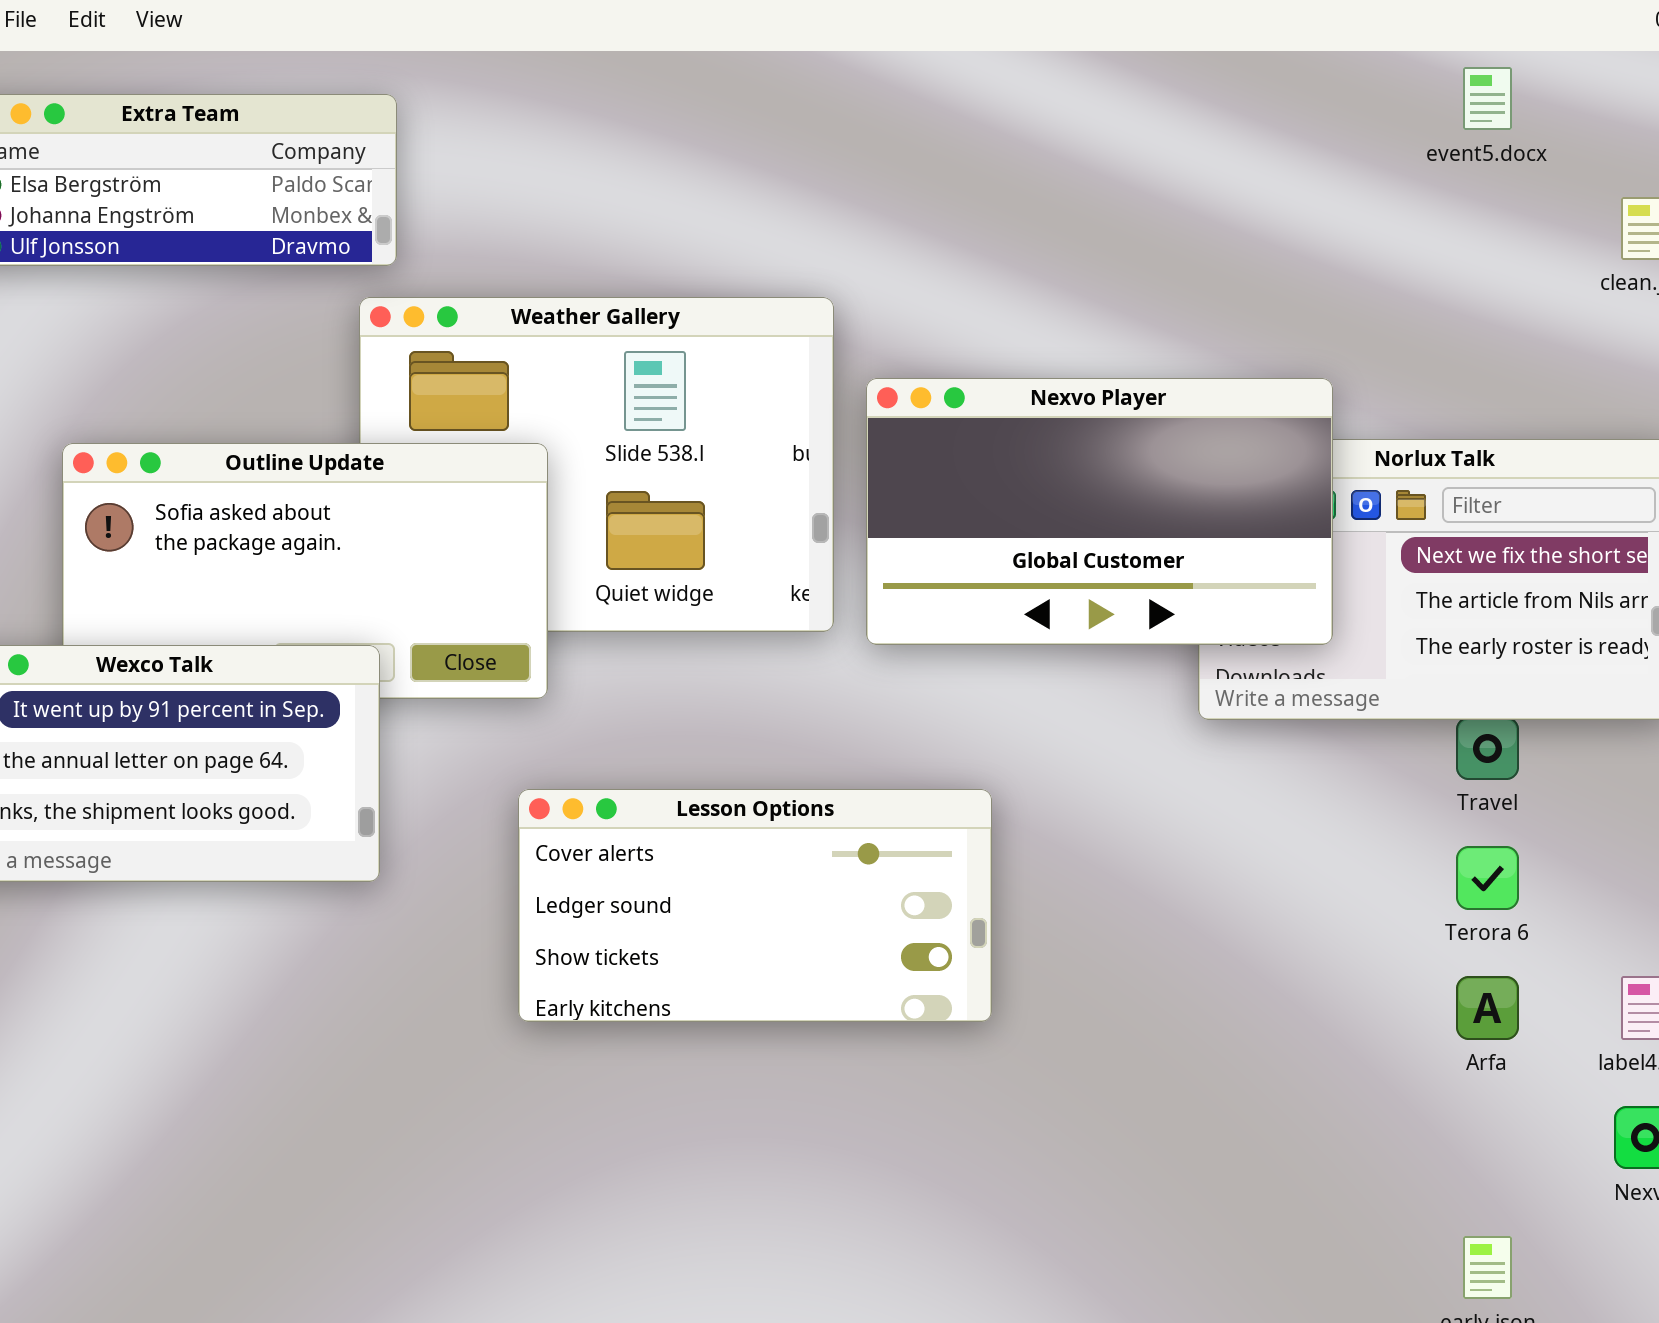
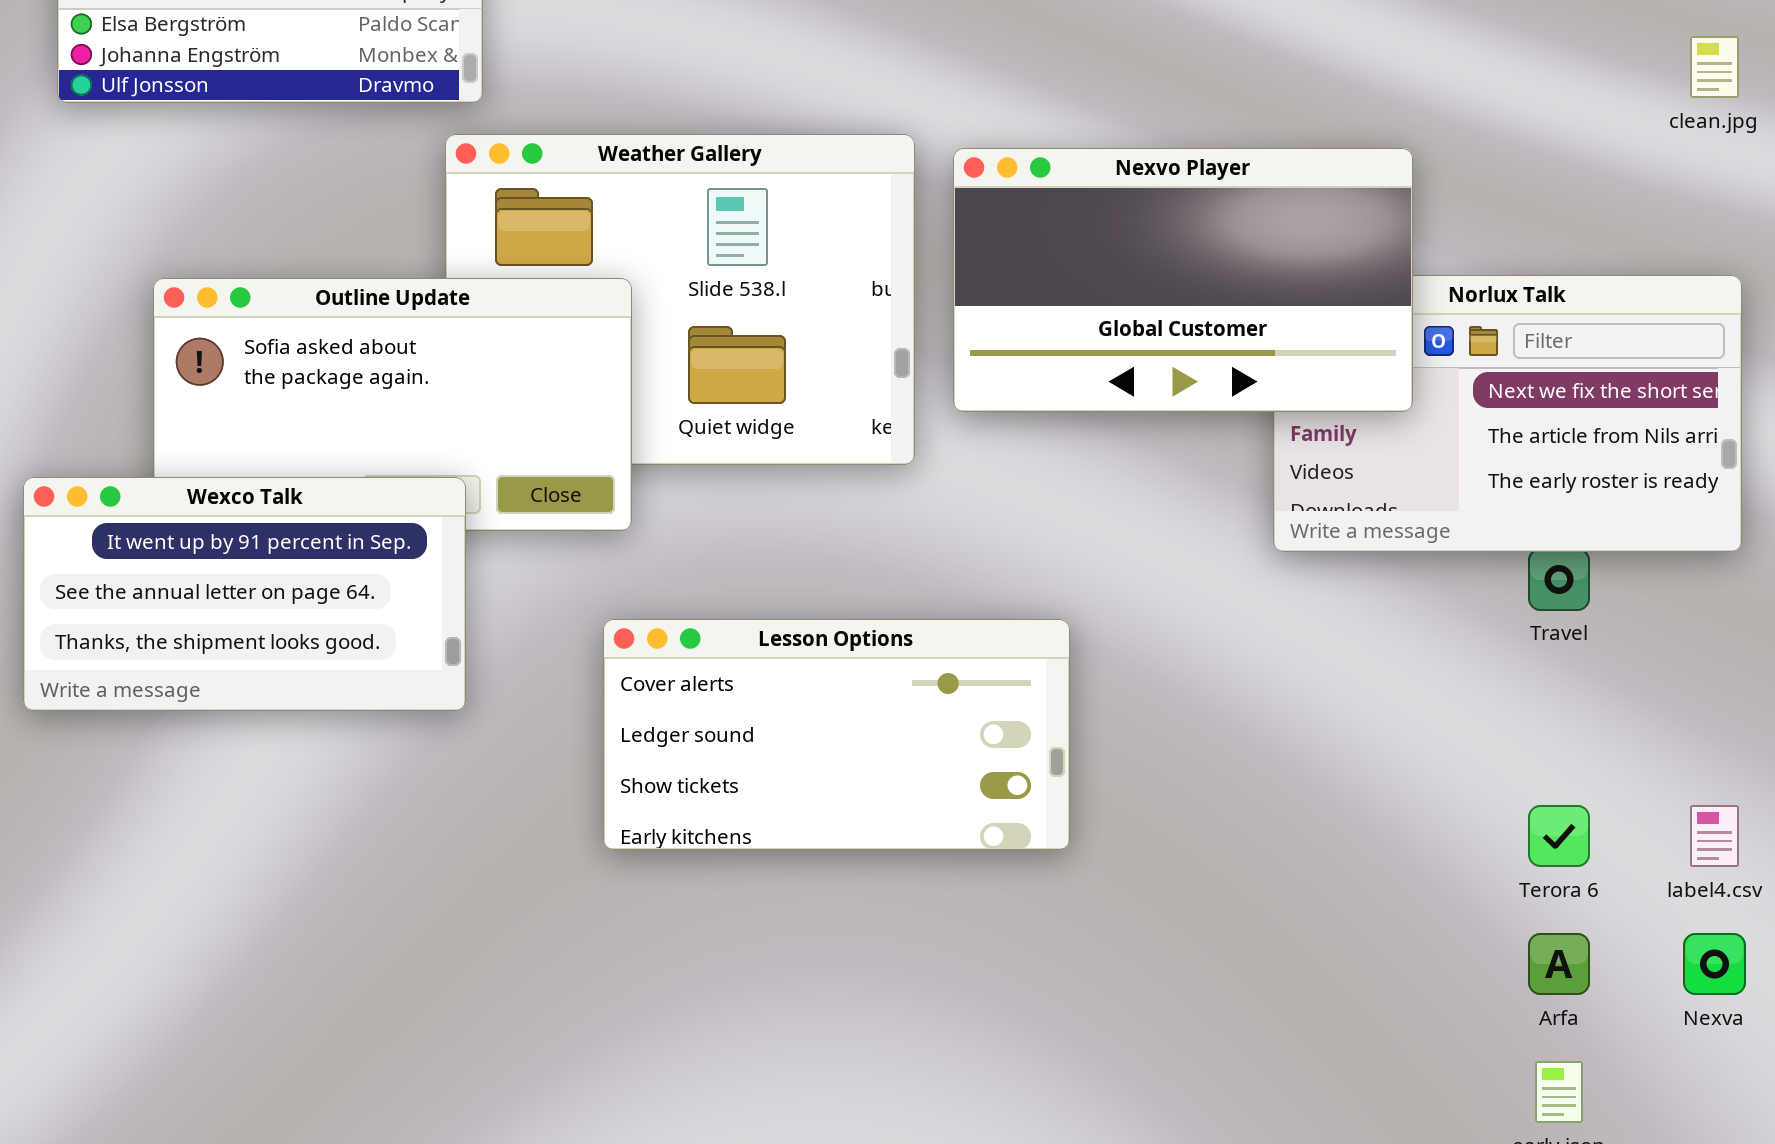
Nexvo Player: [866,378,1333,645] -> [953,148,1413,412], moved
Terora 6: [1456,846,1519,910] -> [1528,805,1590,867], moved
Arfa: [1456,976,1519,1040] -> [1528,933,1590,995], moved

